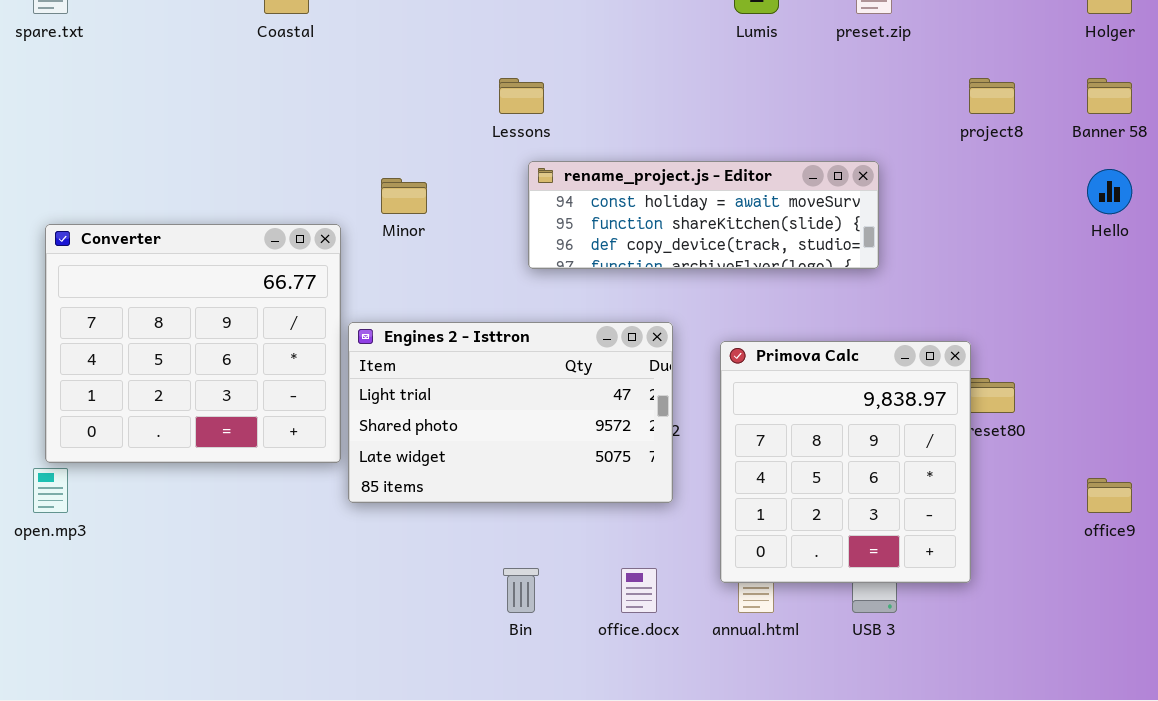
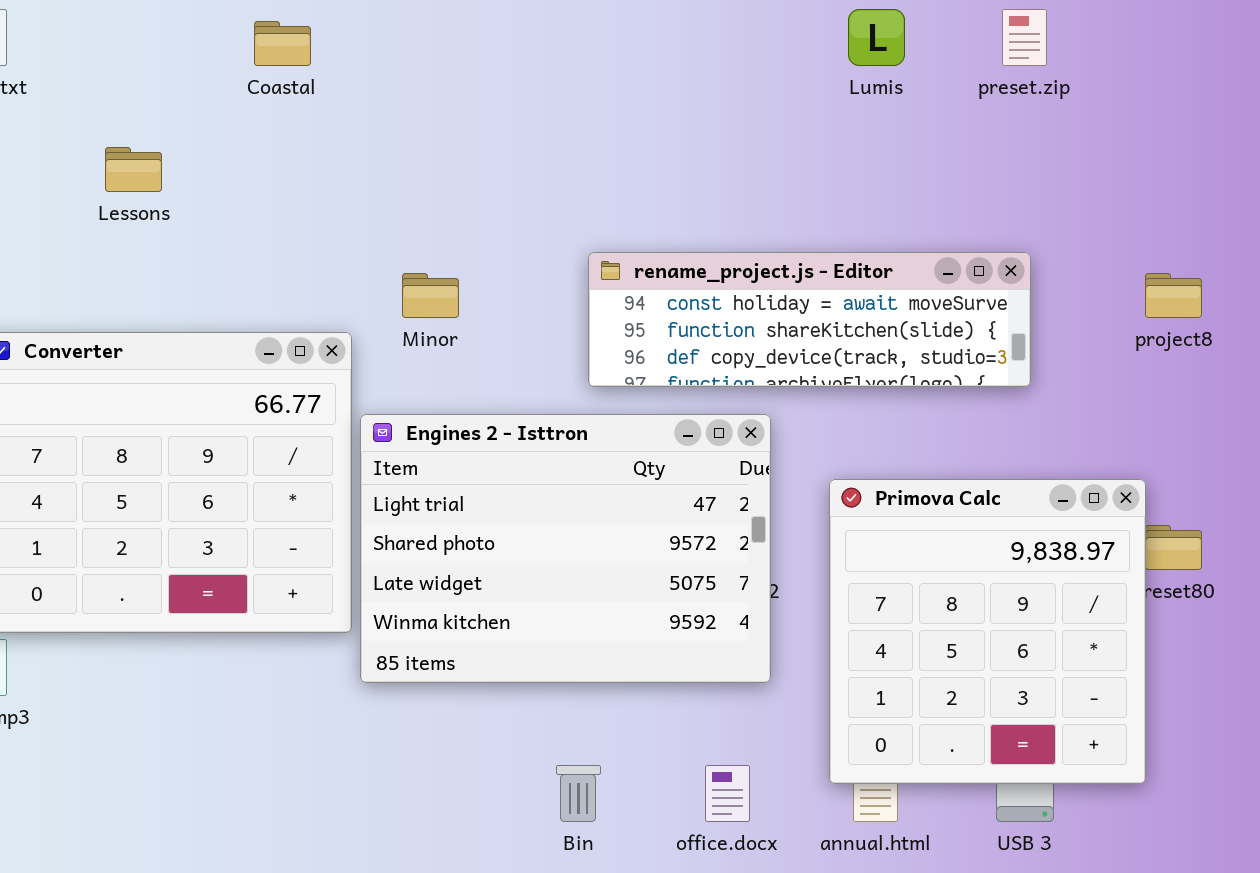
Lessons: [499,78,544,114] -> [105,147,162,192], moved
project8: [969,78,1015,114] -> [1145,273,1202,318], moved
Engines 2 - Isttron: [348,322,673,503] -> [360,414,771,683], resized

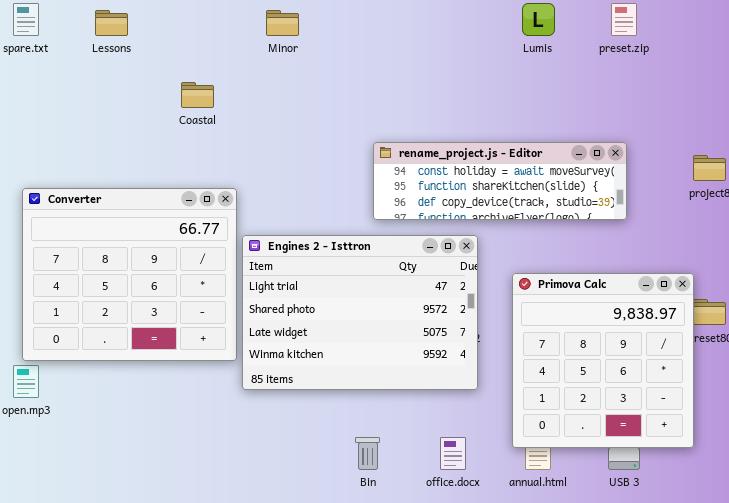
Coastal: [254,21,311,66] -> [181,82,214,108], moved
Lessons: [105,147,162,192] -> [95,10,128,36], moved
Minor: [402,273,459,318] -> [266,10,299,36], moved

